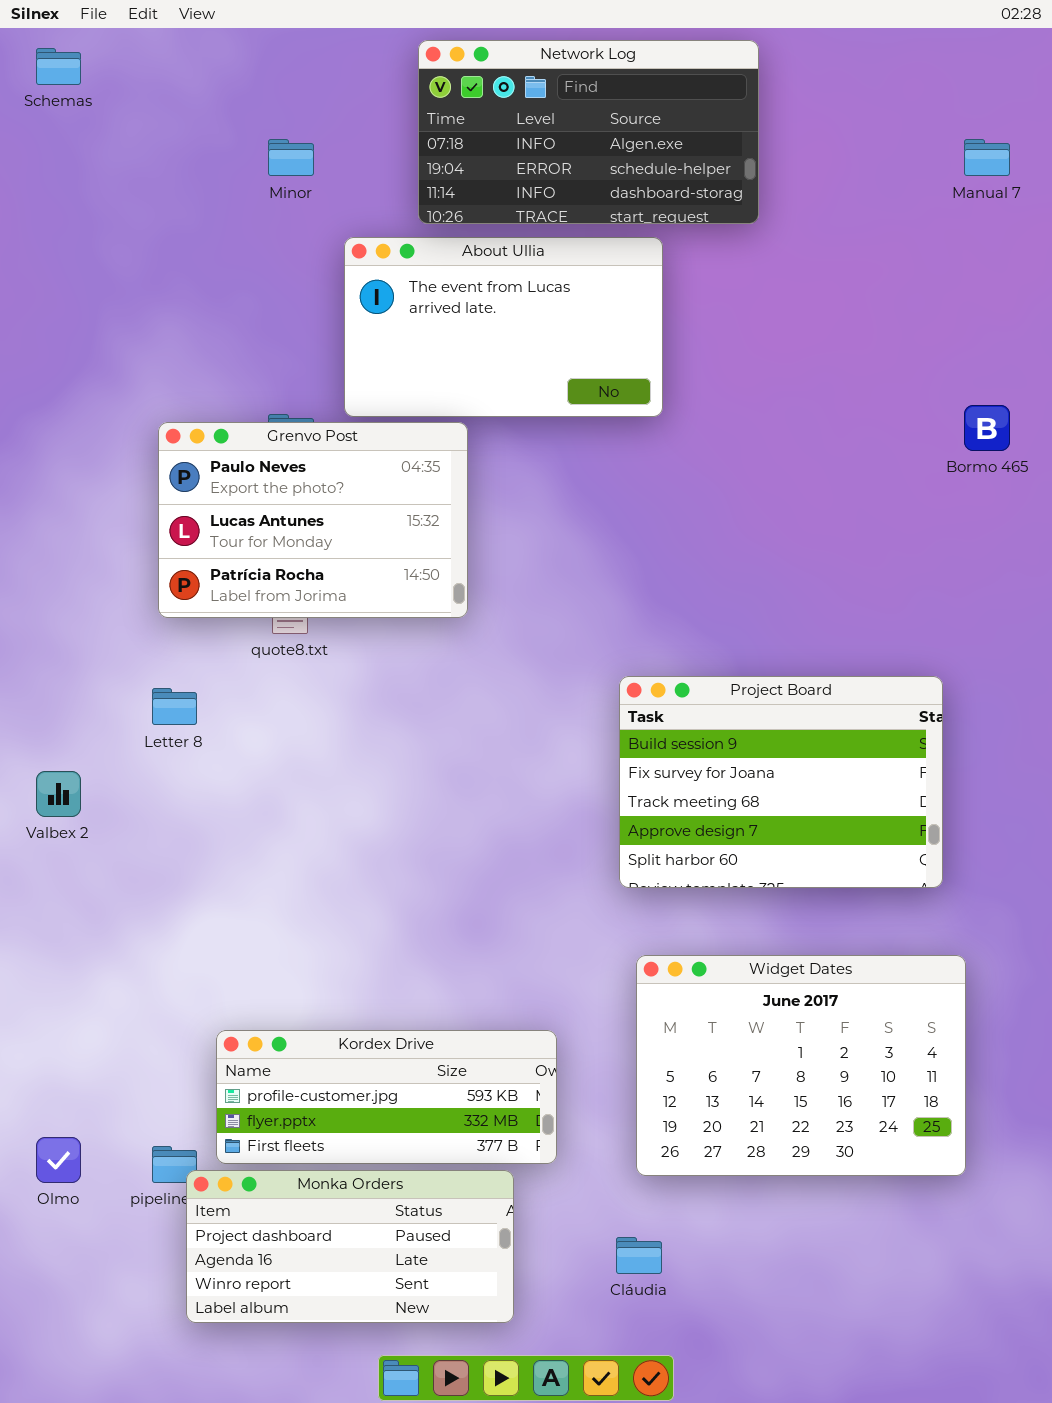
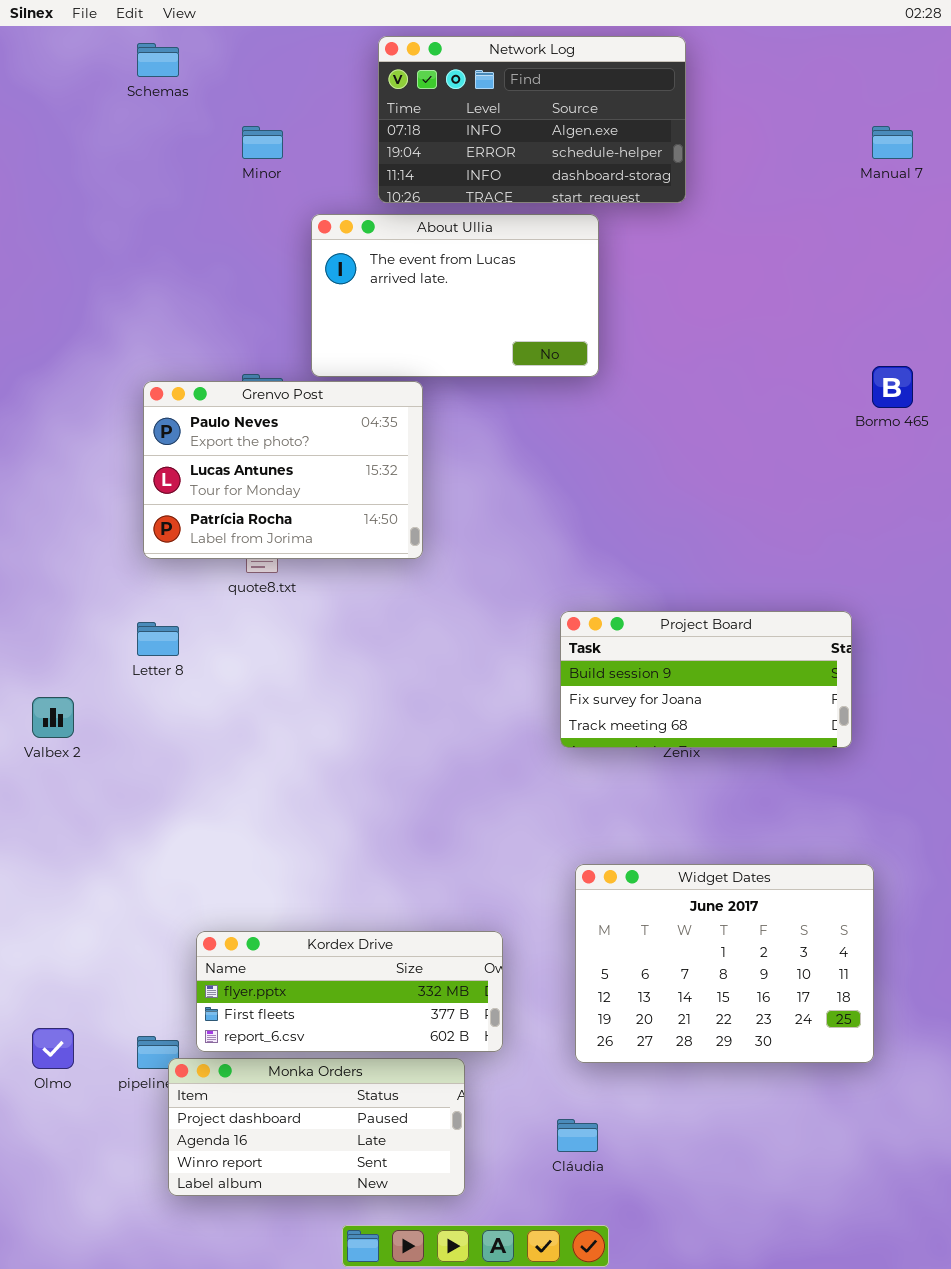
Schemas: [36,48,81,85] -> [137,43,179,77], moved
Project Board: [619,676,943,888] -> [560,611,852,748], resized
Kordex Drive: [216,1030,557,1164] -> [196,931,503,1052], scrolled down 1 row

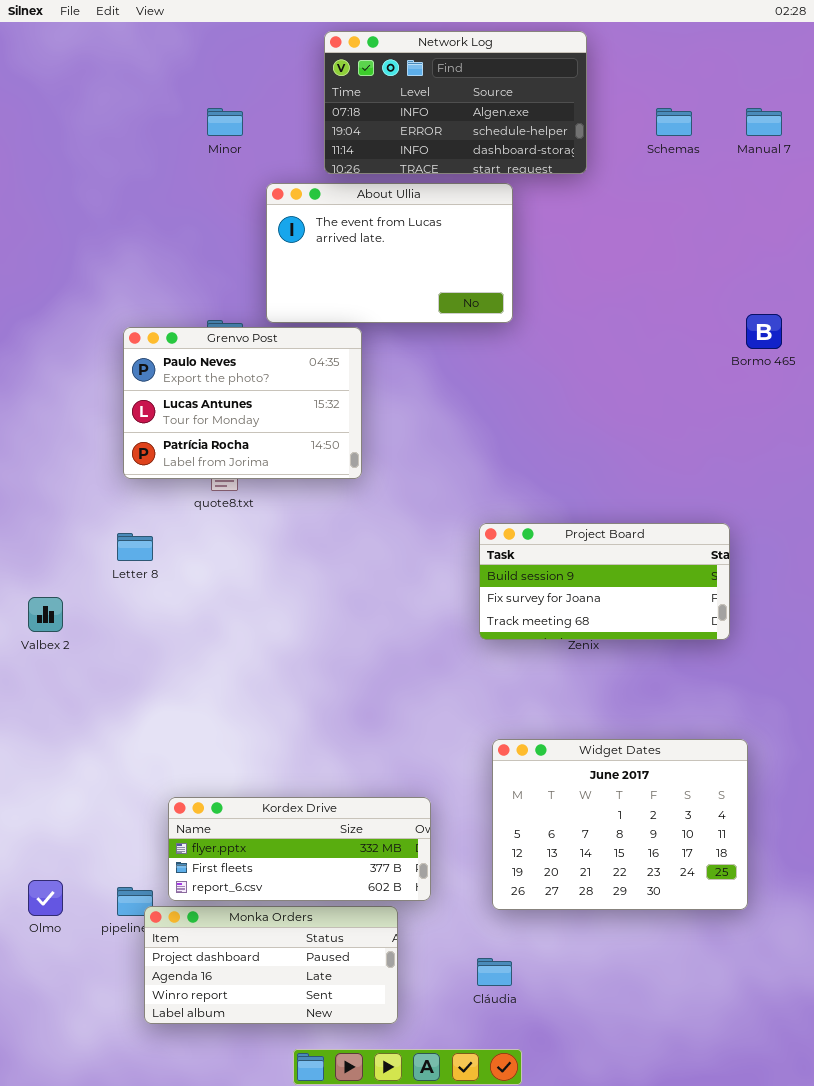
Schemas: [137,43,179,77] -> [656,108,692,136], moved

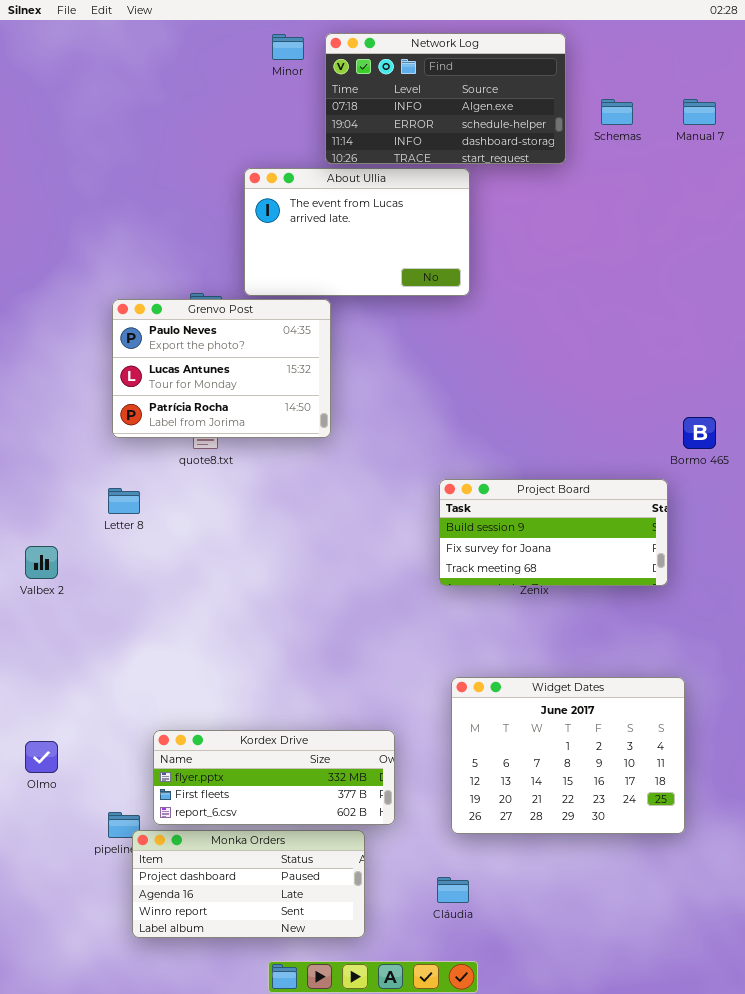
Network Log: [324,31,587,174] -> [325,33,566,164], moved
Minor: [207,108,243,136] -> [272,34,304,60], moved
Bormo 465: [746,314,782,349] -> [683,417,716,449], moved
Olmo: [28,880,63,916] -> [25,741,58,773], moved

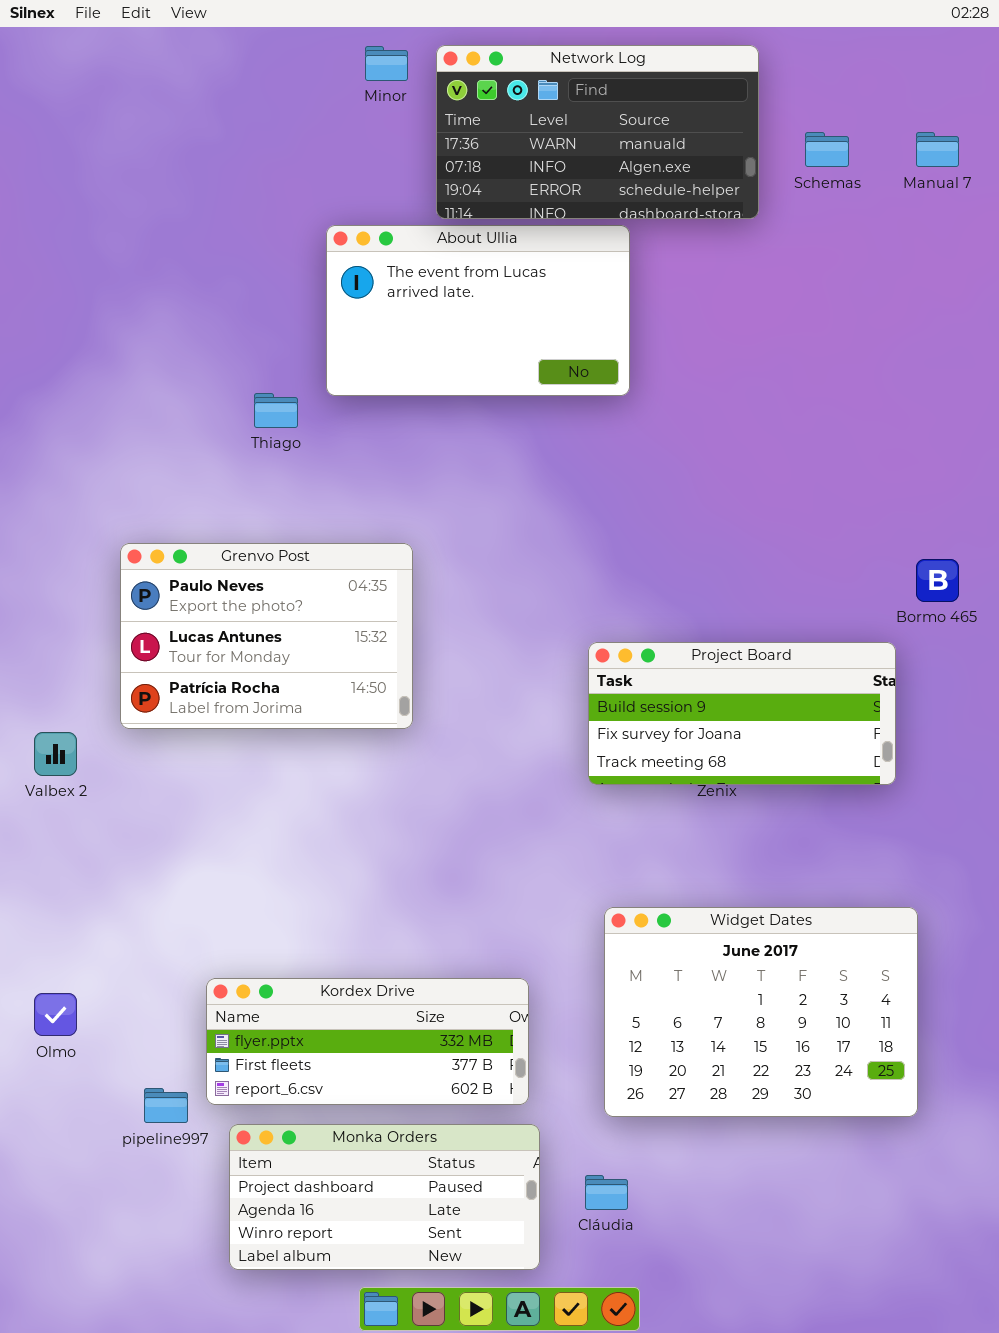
Network Log: [325,33,566,164] -> [436,45,759,219], scrolled up 1 row
Grenvo Post: [112,299,331,438] -> [120,543,413,729], moved
Monka Orders: [132,830,365,938] -> [229,1124,540,1270], moved

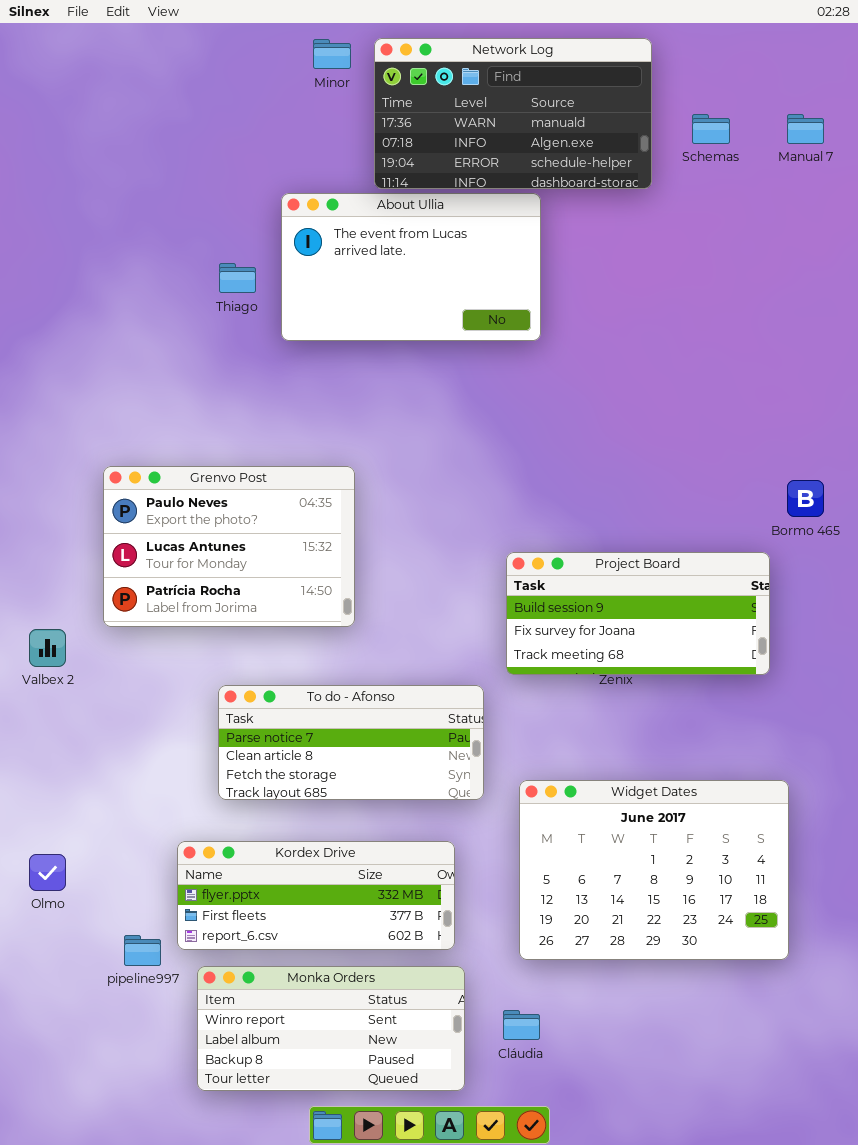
Thiago: [254,393,298,428] -> [219,263,256,293], moved
To do - Afonso: none -> [218,685,484,800], opened
Monka Orders: [229,1124,540,1270] -> [197,966,465,1091], scrolled down 2 rows

